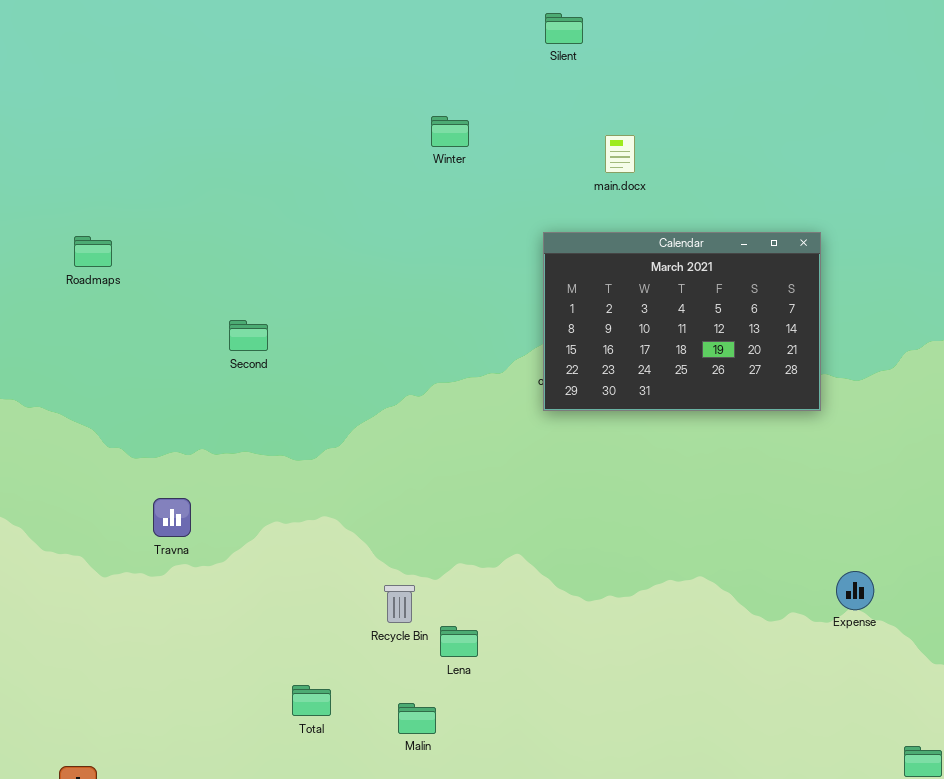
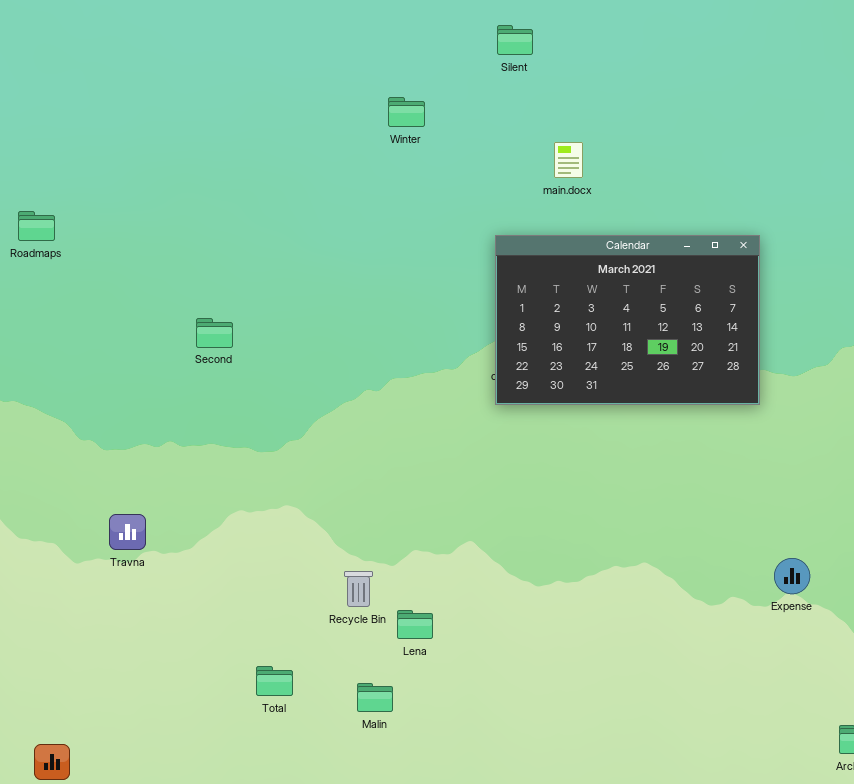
Winter: [431,116,469,147] -> [388,97,425,127], moved
Roadmaps: [74,236,112,267] -> [18,211,55,241], moved
Travna: [153,498,191,537] -> [109,514,146,550], moved

